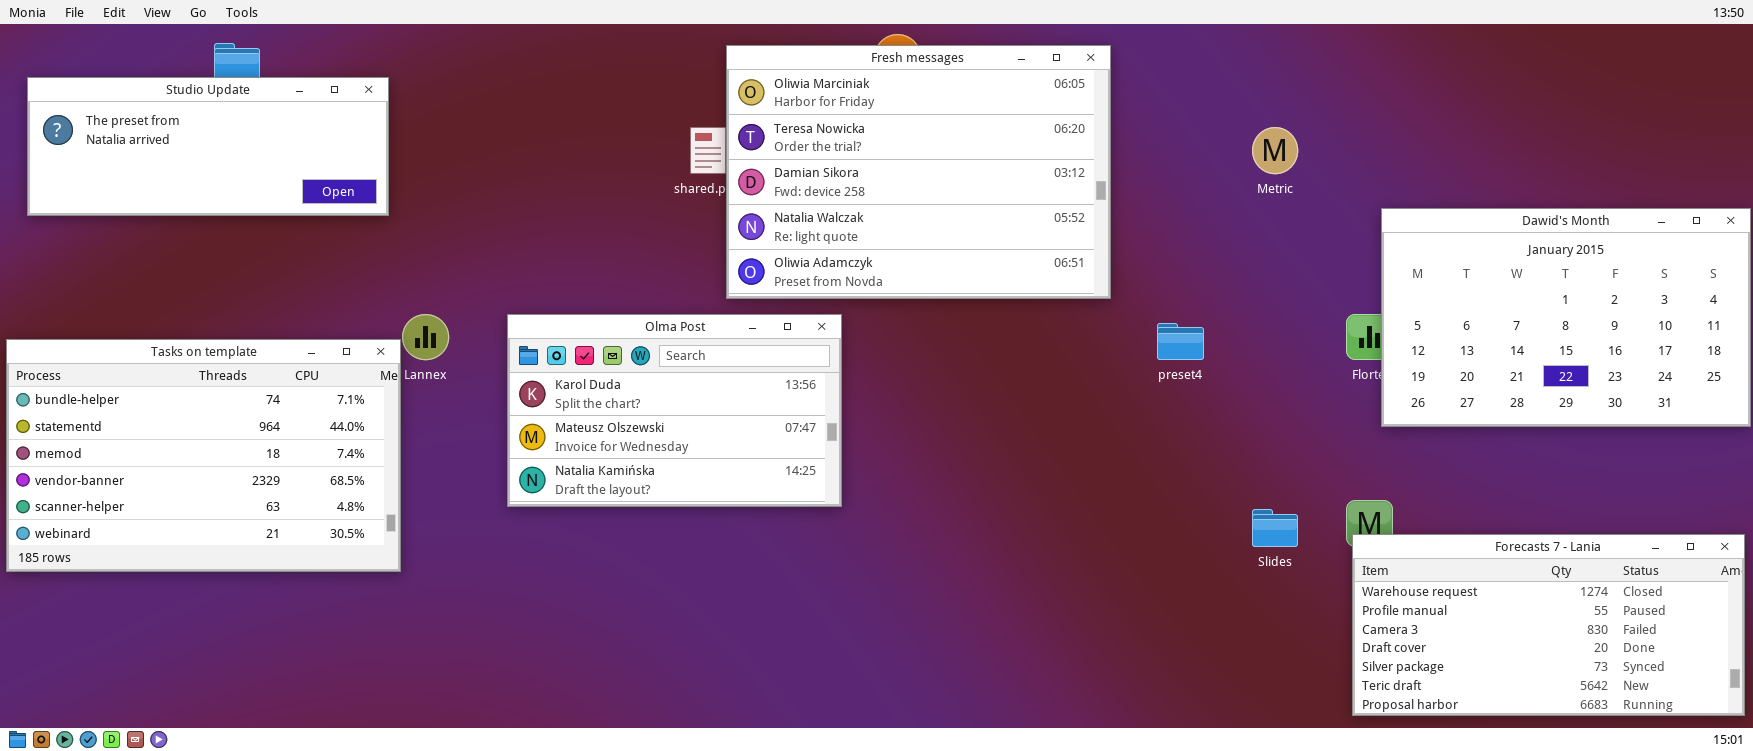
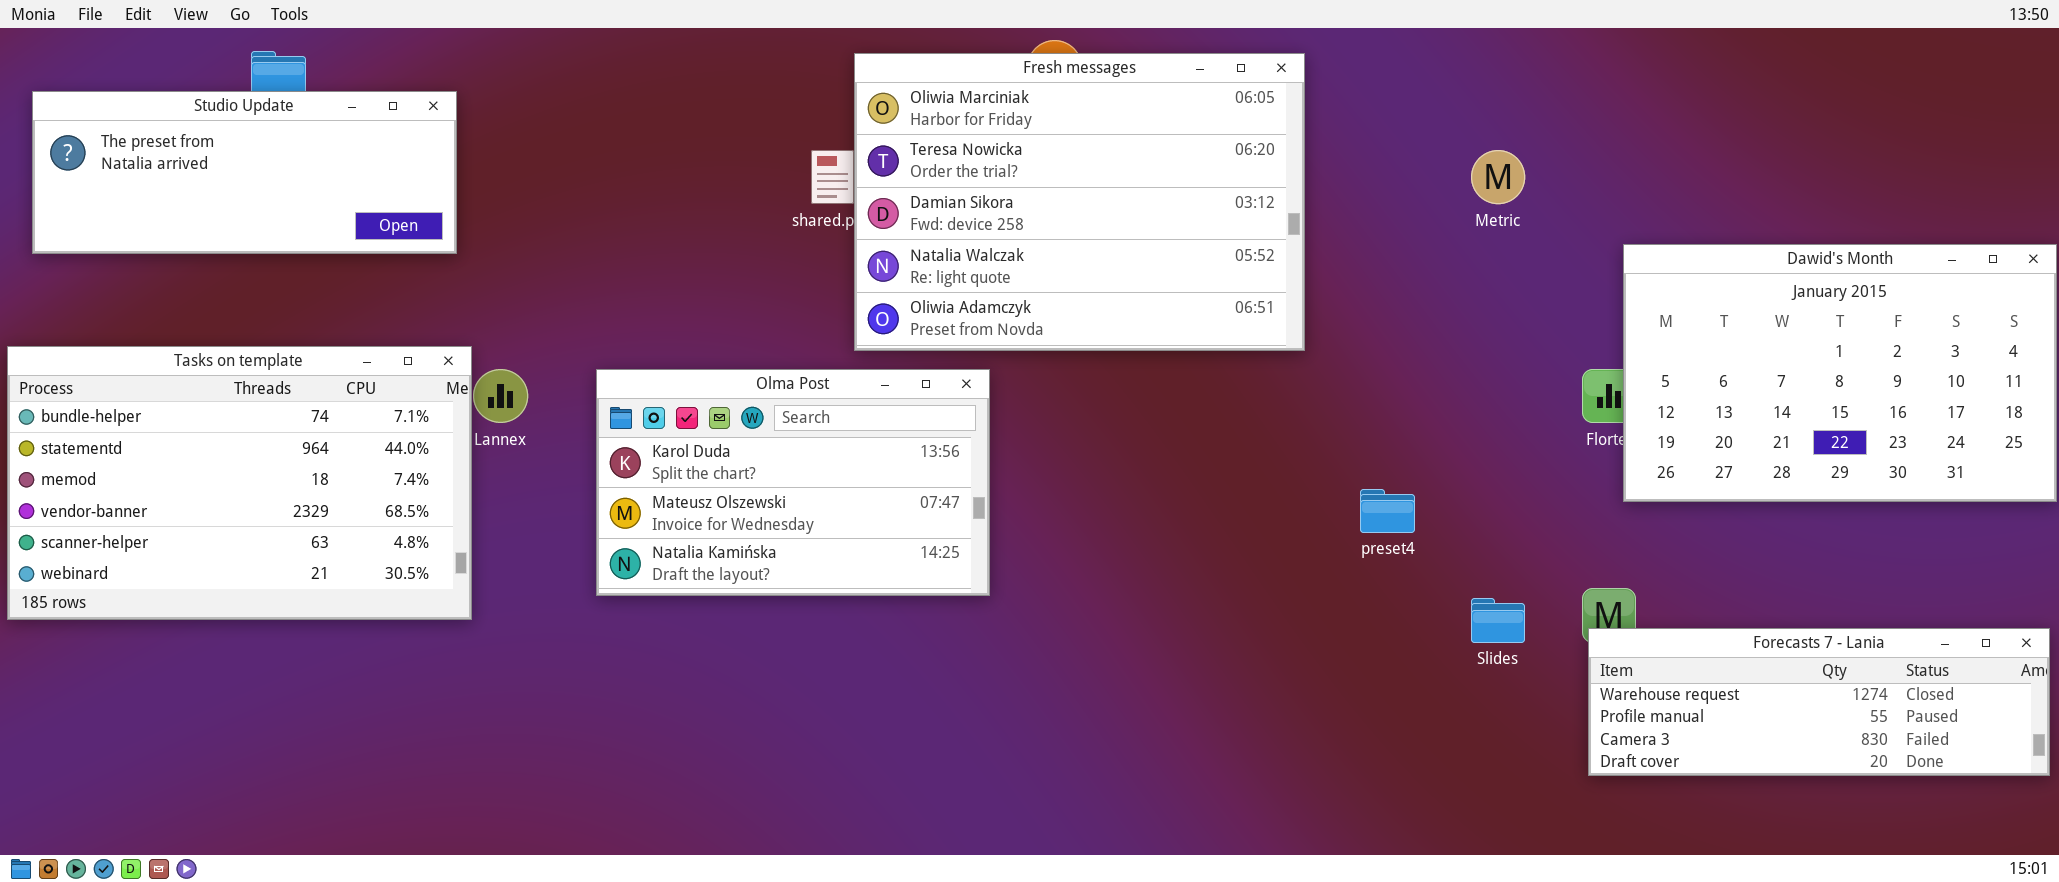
preset4: [1157,323,1204,360] -> [1360,489,1415,533], moved
Tasks on template: [6,339,401,572] -> [7,346,472,620], moved
Forecasts 7 - Lania: [1352,534,1745,716] -> [1588,628,2050,776], resized

